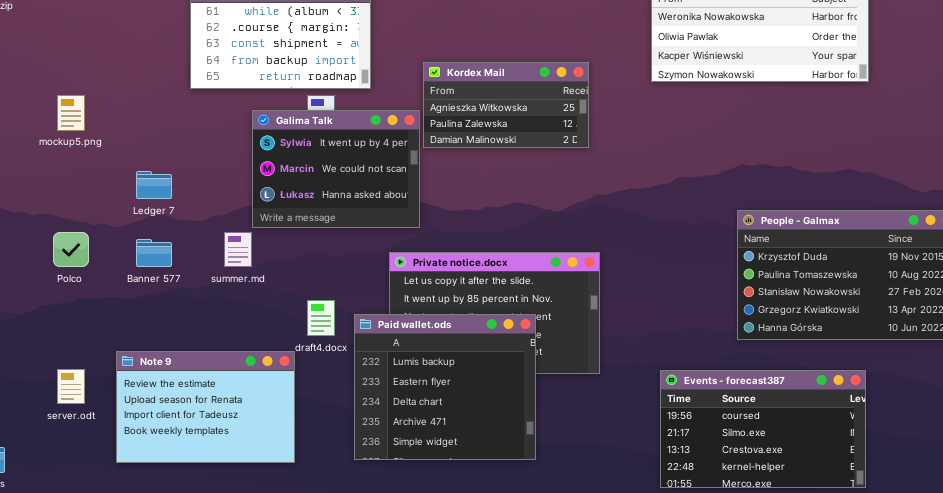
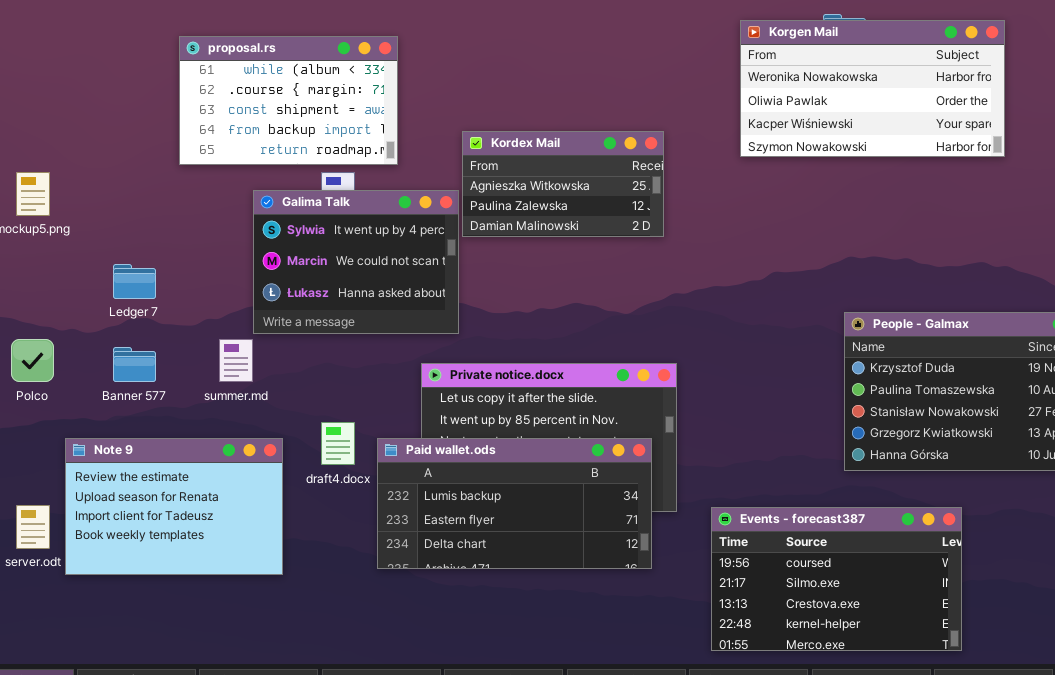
Paid wallet.ods: [354,314,536,460] -> [377,438,652,569], resized
Note 9: [116,351,295,463] -> [65,438,283,575], moved
Events - forecast387: [660,370,866,488] -> [711,507,962,651], moved

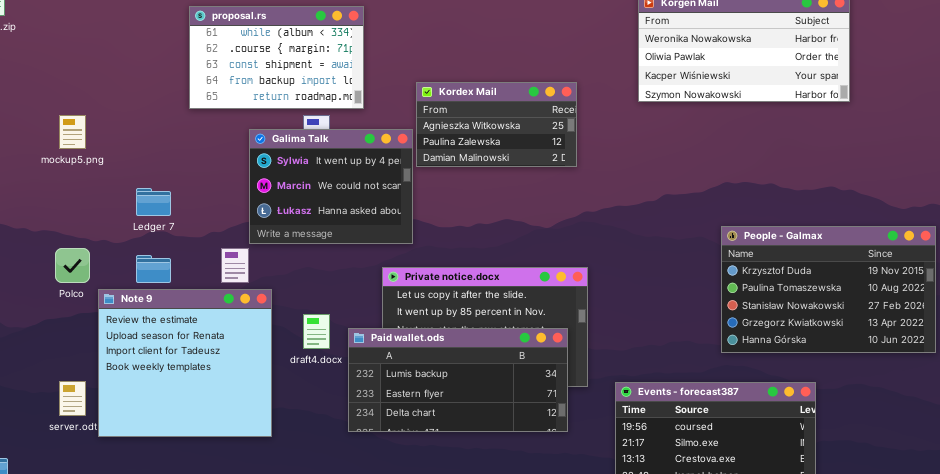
Note 9: [65,438,283,575] -> [98,289,272,437], resized

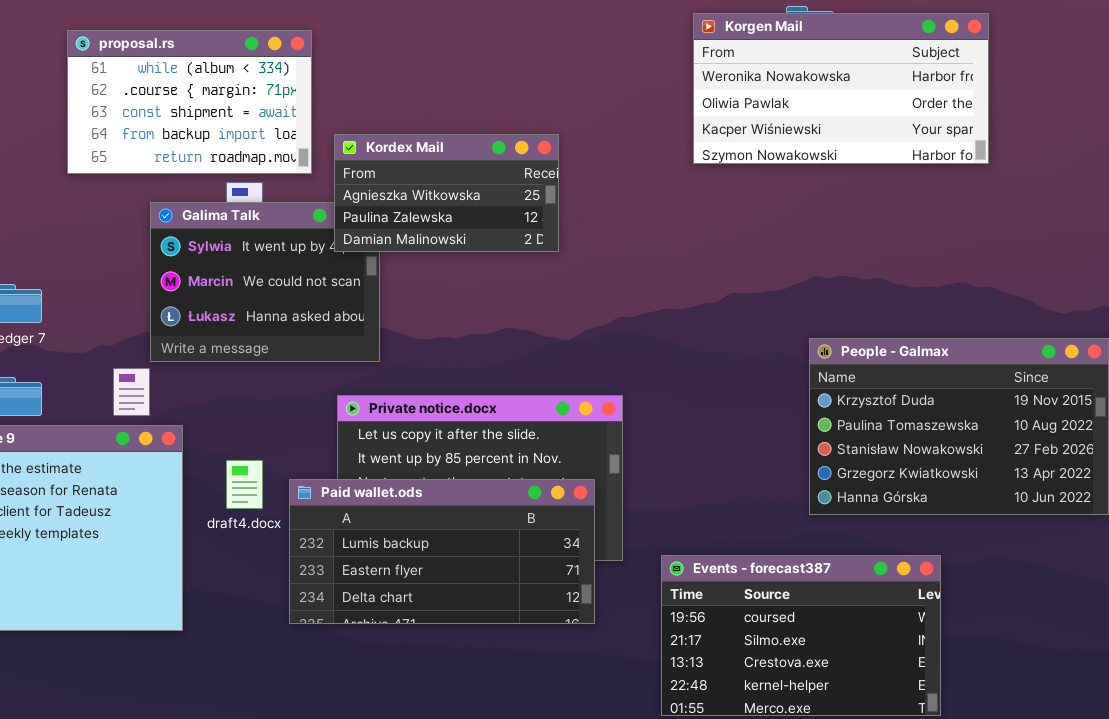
Kordex Mail: [416,82,577,167] -> [334,134,559,252], moved

